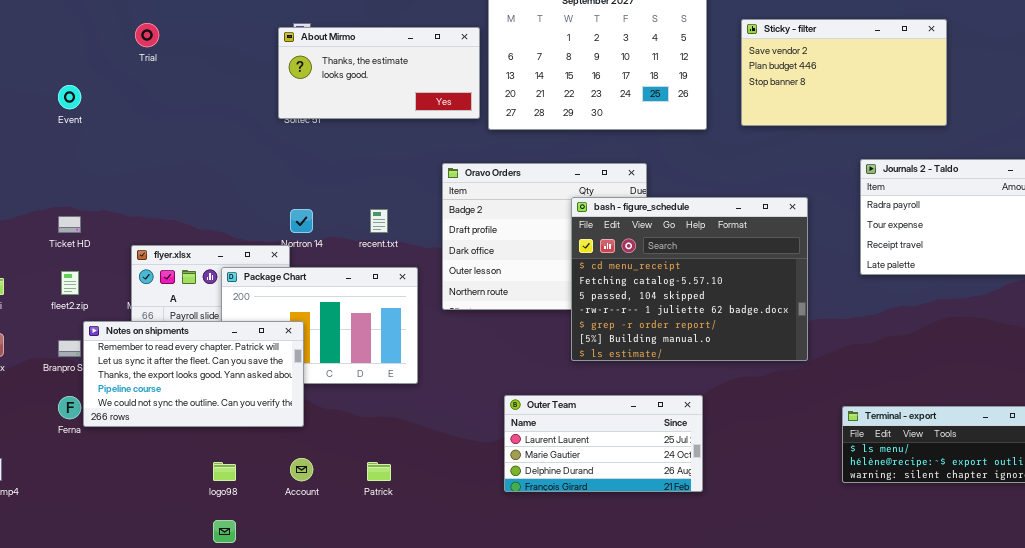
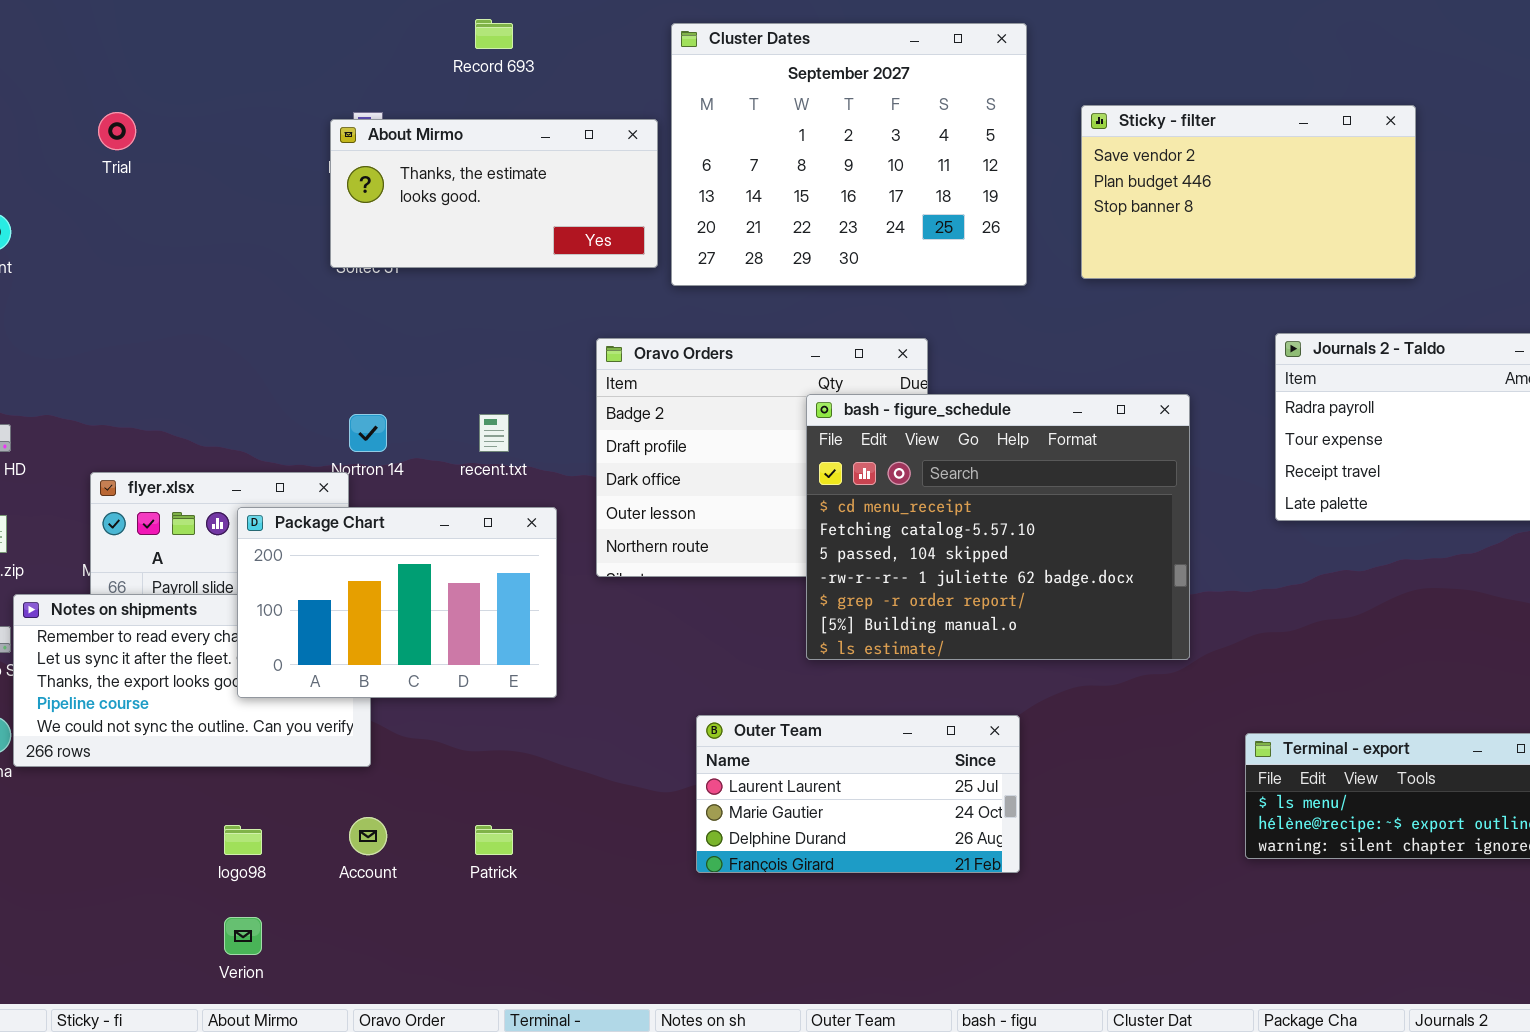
Package Chart: [221,267,418,384] -> [237,507,557,698], raised

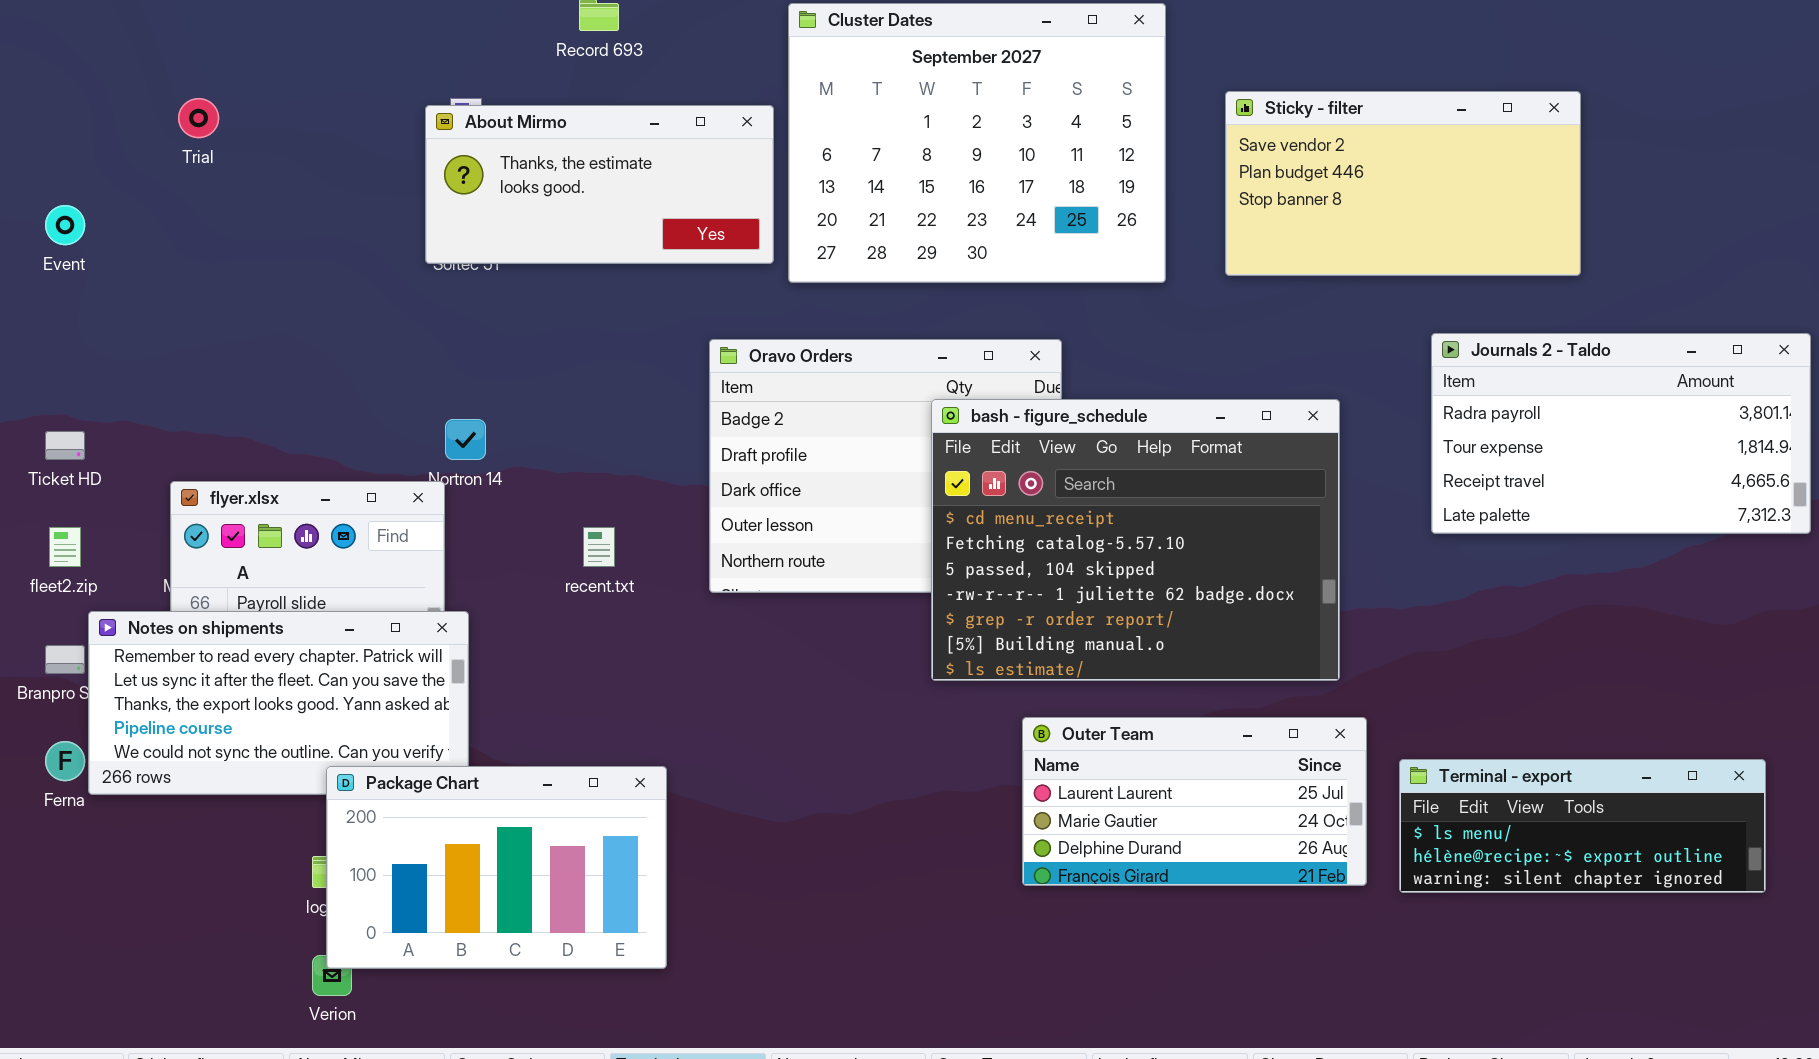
recent.txt: [479,414,509,452] -> [583,527,615,567], moved
Package Chart: [237,507,557,698] -> [326,766,667,969], moved
Outer Team: [696,715,1020,873] -> [1022,717,1367,886], moved

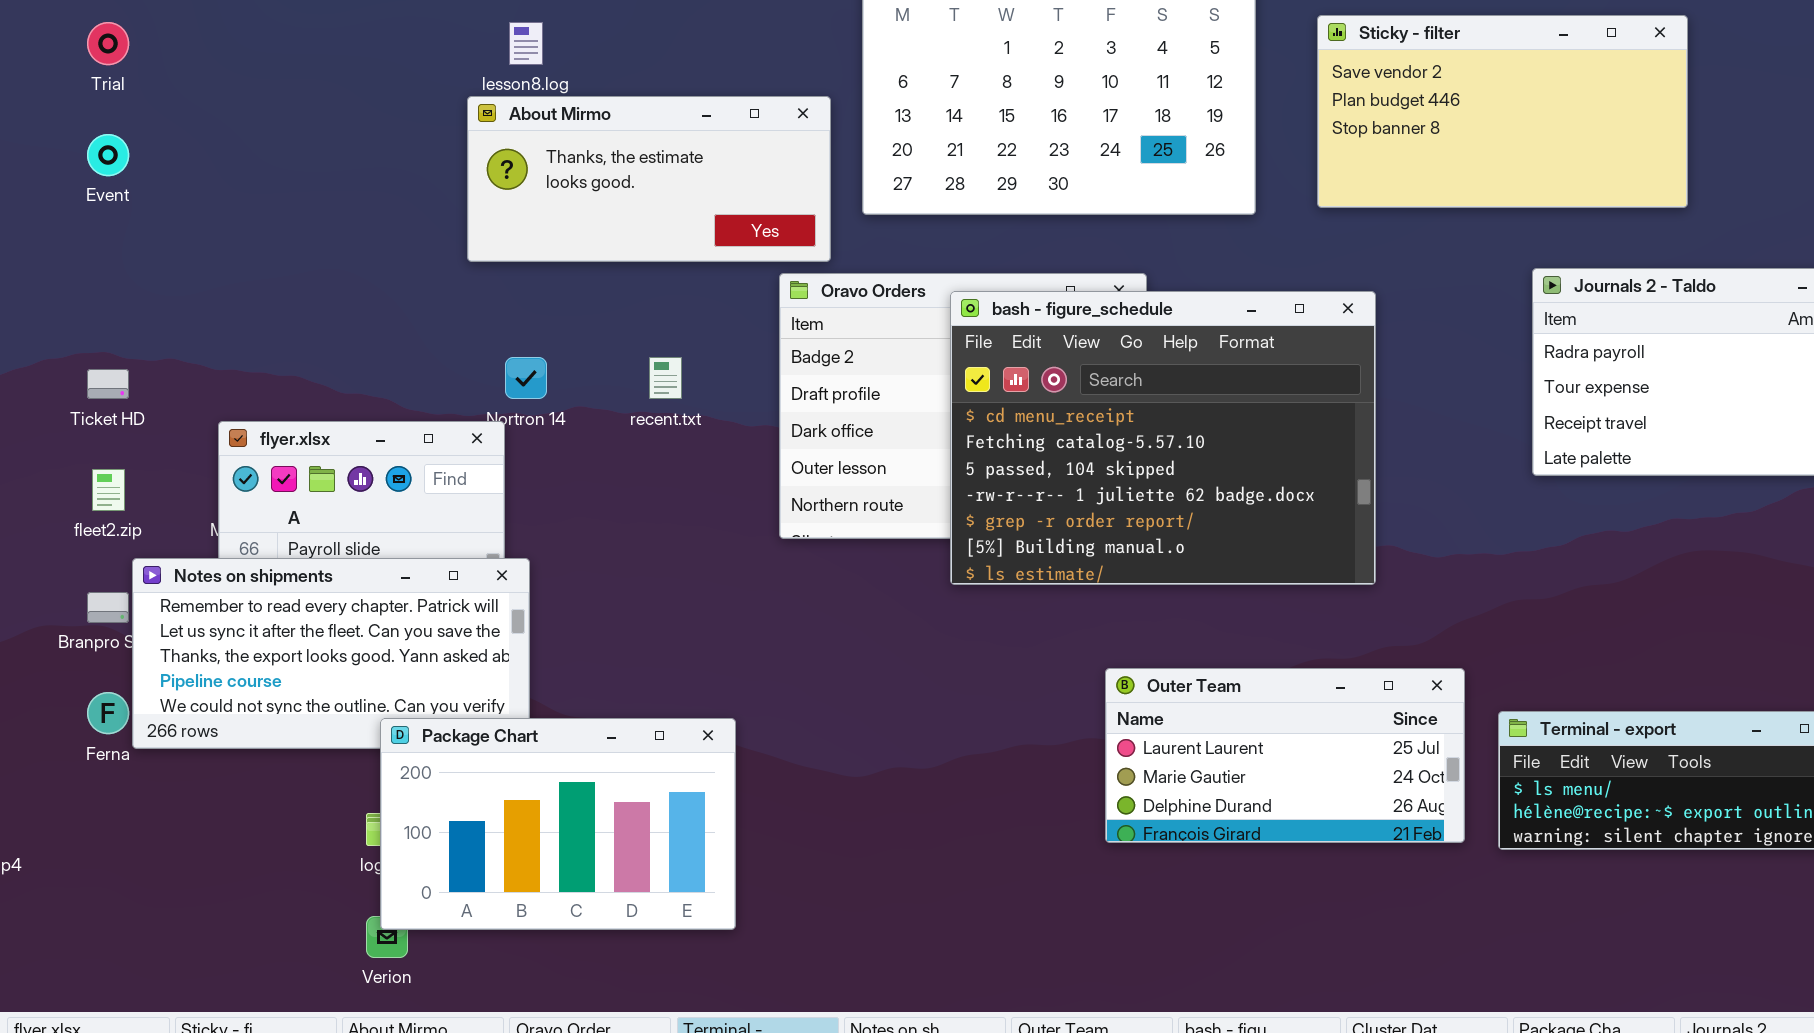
Trial: [178,98,219,138] -> [87,22,129,65], moved
About Mirmo: [425,105,774,264] -> [467,96,831,262], moved
bash - figure_schedule: [931,399,1340,681] -> [950,291,1376,585], moved
recent.txt: [583,527,615,567] -> [649,357,682,399], moved

